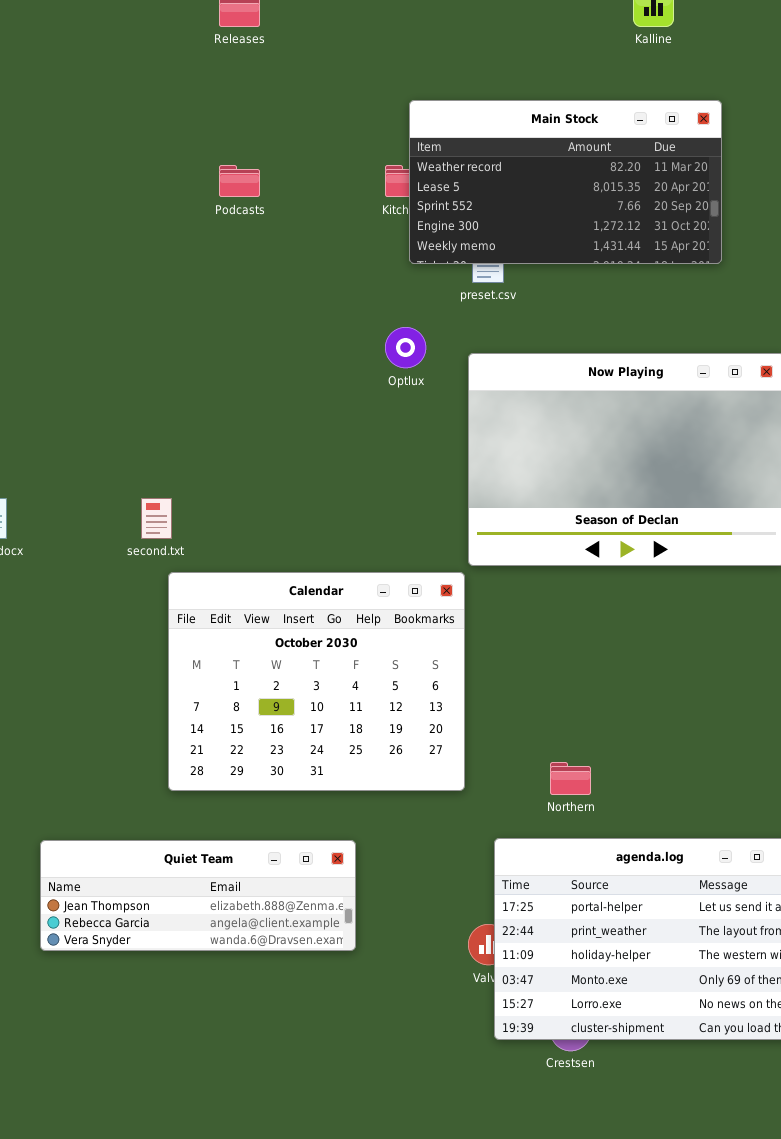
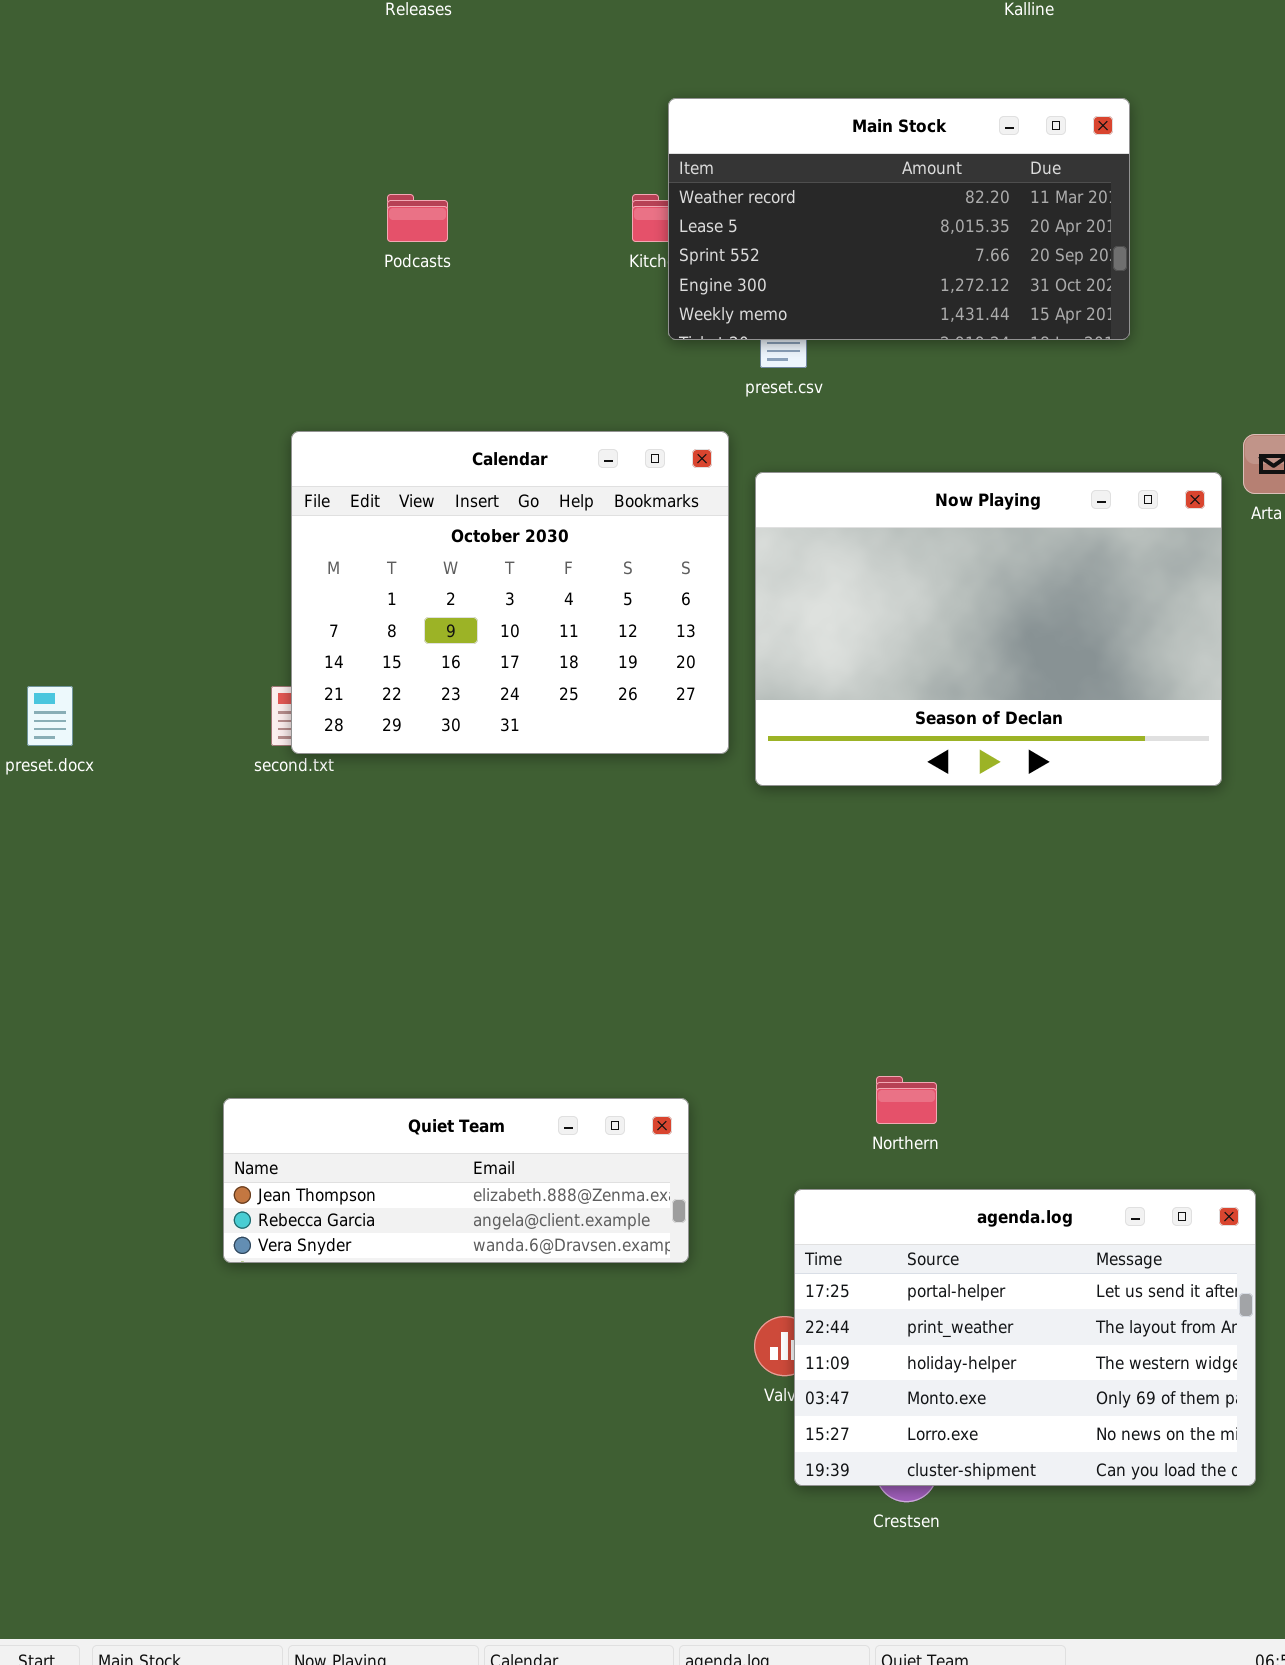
Calendar: [168,572,465,791] -> [291,431,729,754], moved
Quiet Team: [40,840,356,951] -> [223,1098,689,1263], moved

